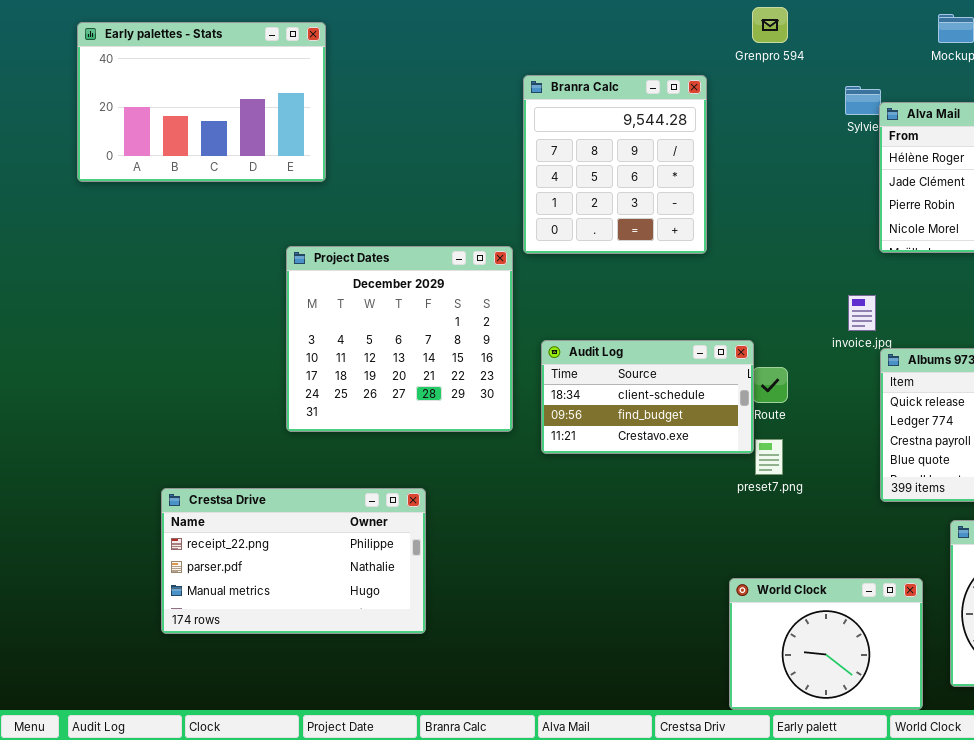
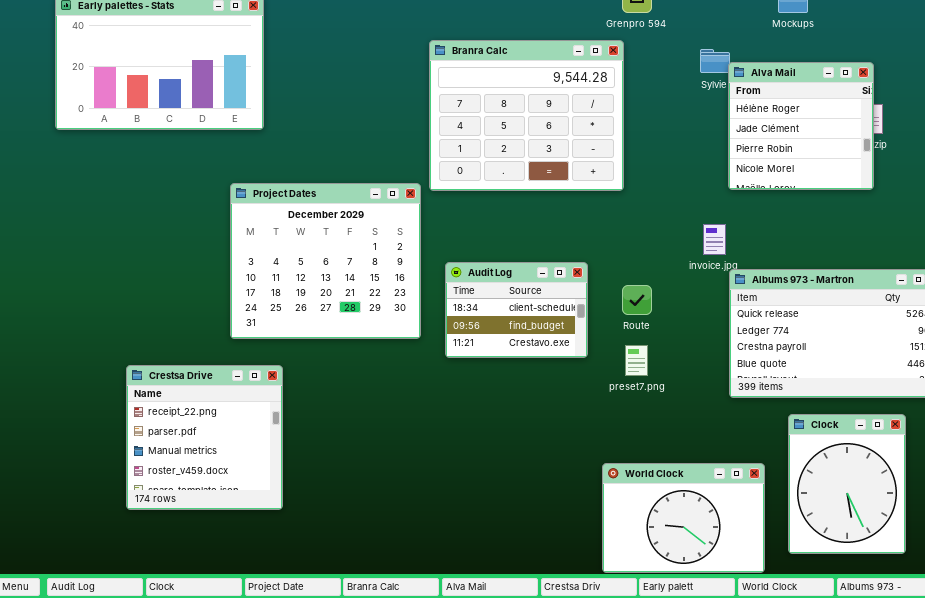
Branra Calc: [523,75,707,254] -> [429,40,624,191], resized
Audit Log: [541,340,754,454] -> [445,262,588,358], resized
Crestsa Drive: [161,488,426,634] -> [126,365,283,510], resized

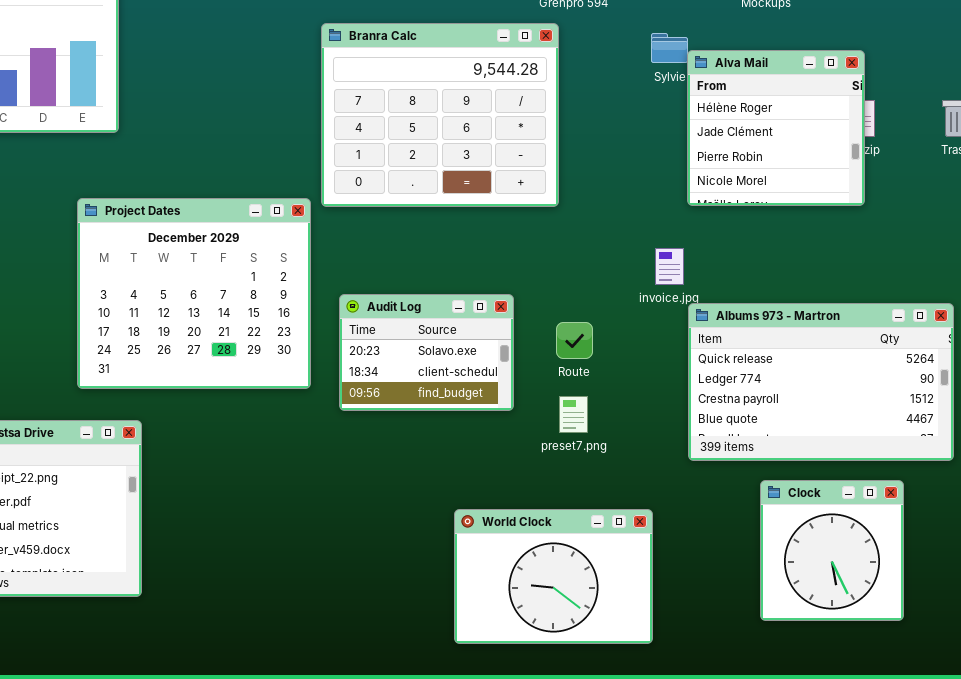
Audit Log: [445,262,588,358] -> [339,294,514,411], scrolled up 1 row
Clock: [788,414,906,554] -> [760,480,904,621], resized
World Clock: [602,463,765,573] -> [454,509,653,644], moved

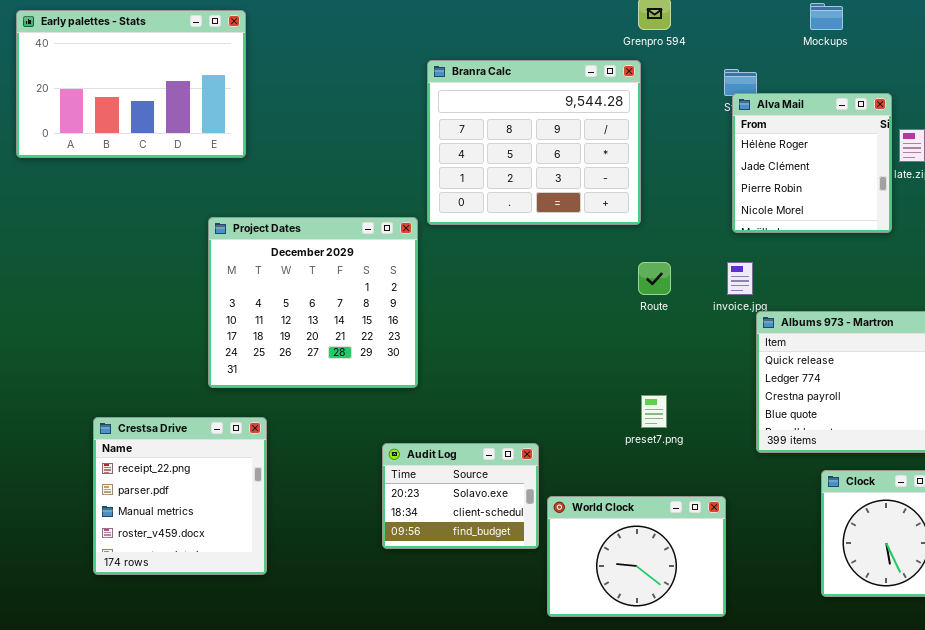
Alva Mail: [687,50,865,206] -> [732,93,892,233], moved
Audit Log: [339,294,514,411] -> [382,443,539,549], moved
Route: [556,322,593,359] -> [638,262,671,295], moved

